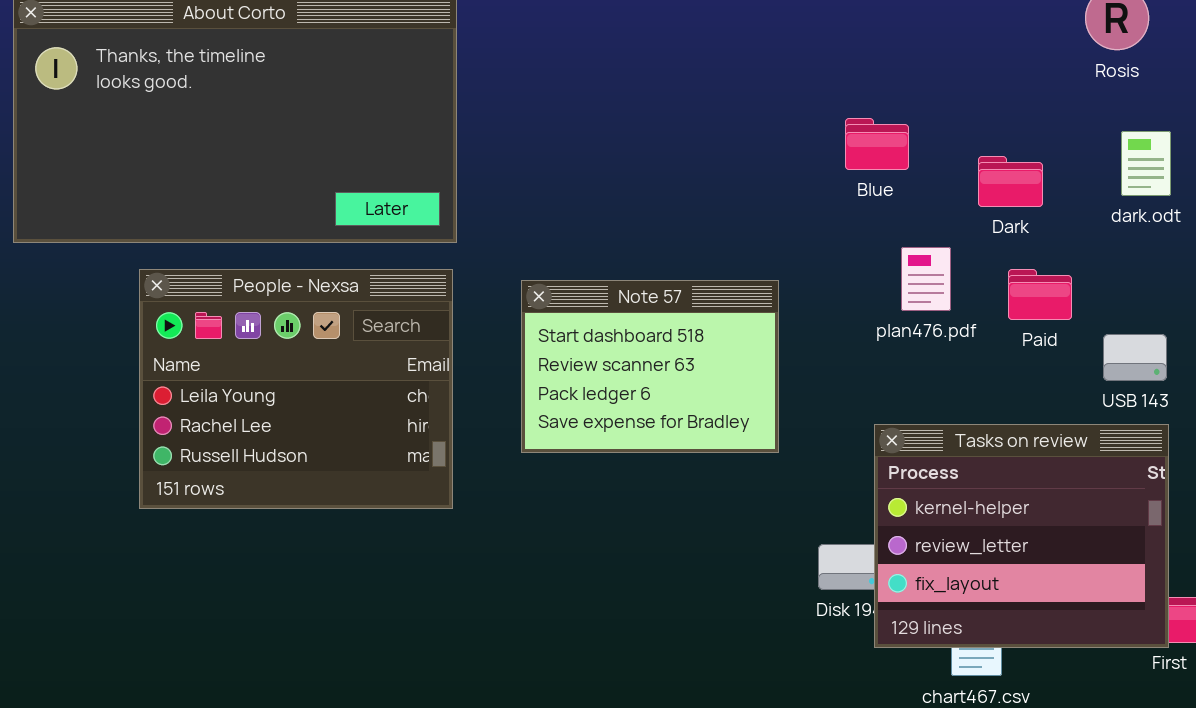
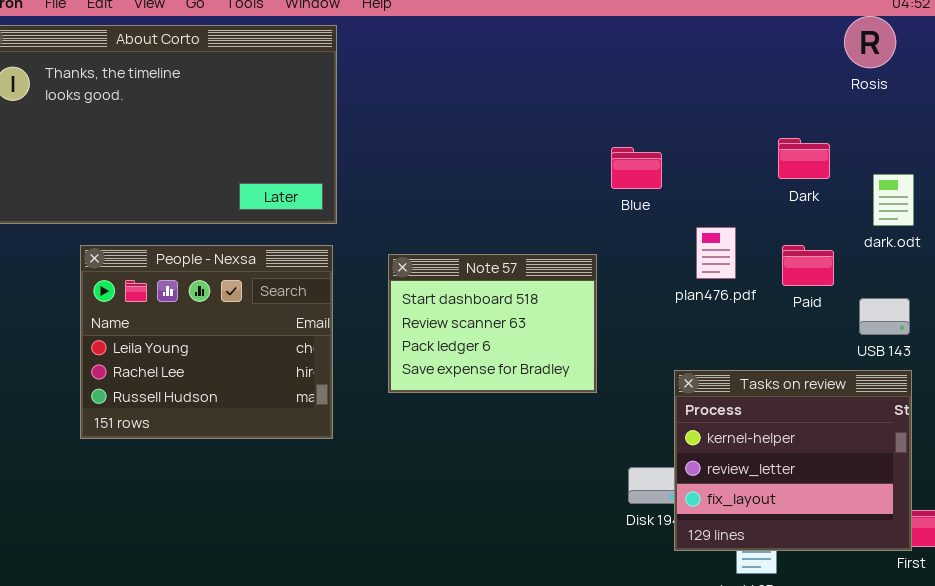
Blue: [845,118,909,170] -> [611,147,662,189], moved
dark.odt: [1121,131,1171,196] -> [873,174,914,226], moved
Dark: [978,156,1043,207] -> [778,138,830,179], moved

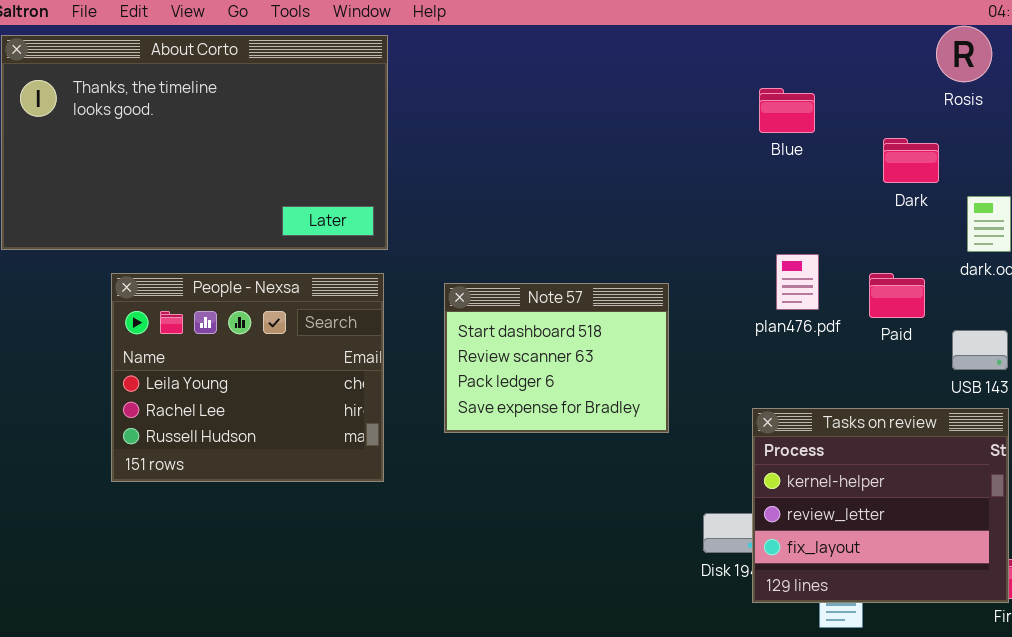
Dark: [778,138,830,179] -> [883,138,939,183], moved
Blue: [611,147,662,189] -> [759,88,815,133], moved

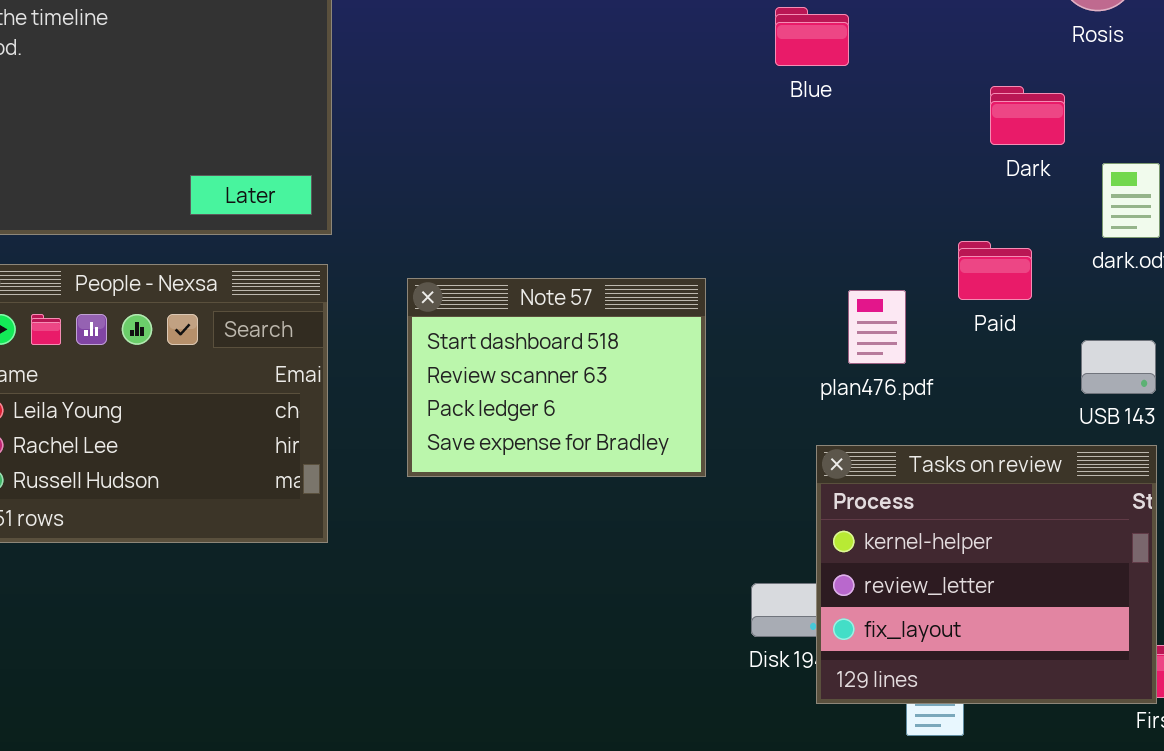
Blue: [759,88,815,133] -> [775,7,849,66], moved
plan476.pdf: [776,254,819,310] -> [848,290,906,364], moved
Paid: [869,273,925,318] -> [958,241,1032,300], moved

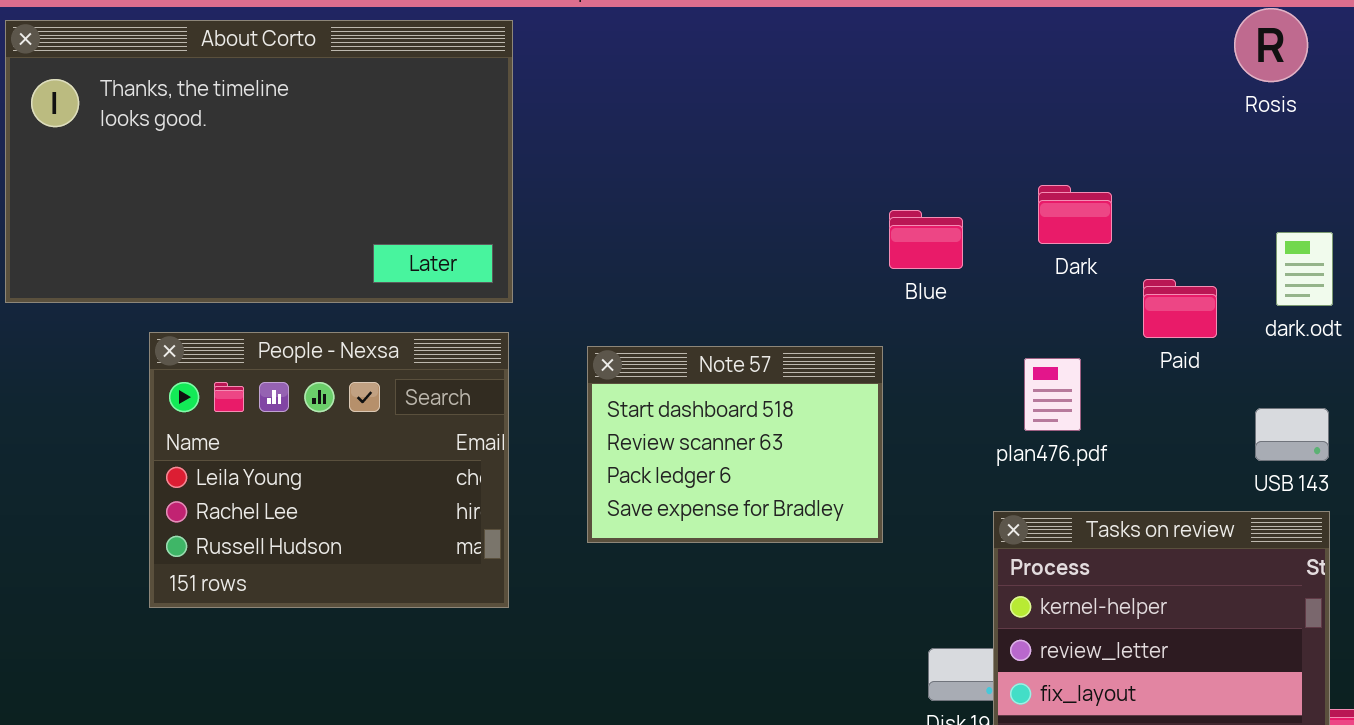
Blue: [775,7,849,66] -> [889,210,963,269], moved
Dark: [990,86,1065,145] -> [1038,185,1112,244], moved
Paid: [958,241,1032,300] -> [1143,279,1217,338], moved

